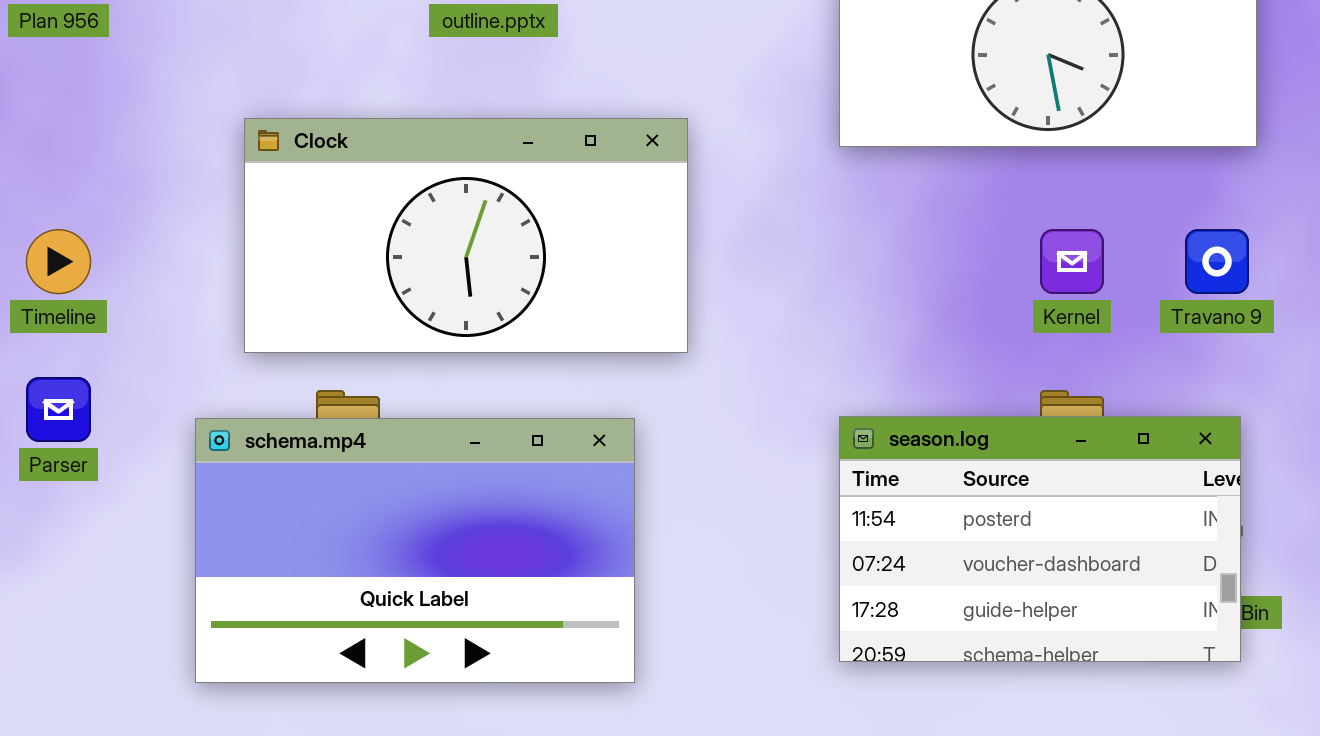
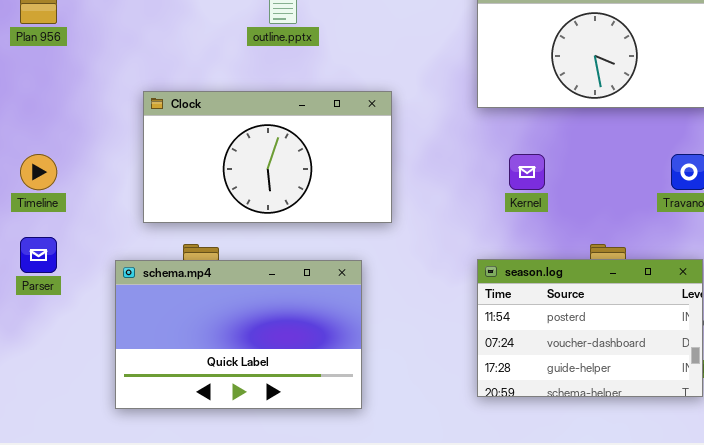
Kernel: [1040,229,1104,294] -> [509,154,545,190], moved

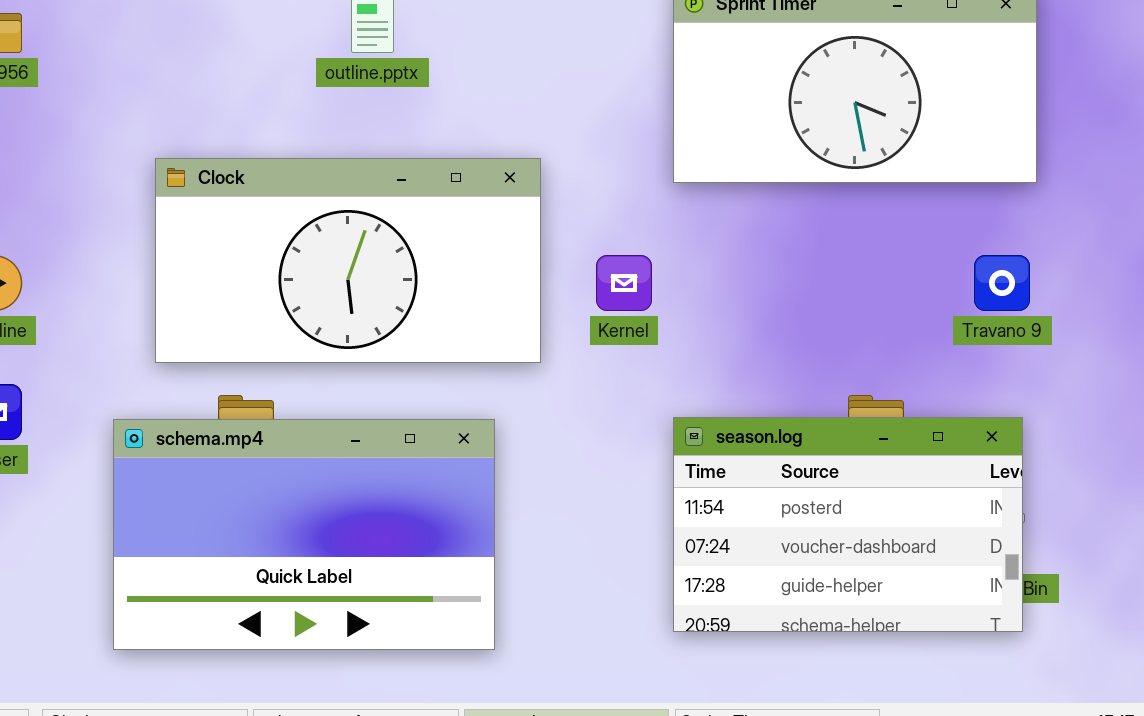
Kernel: [509,154,545,190] -> [596,255,652,311], moved

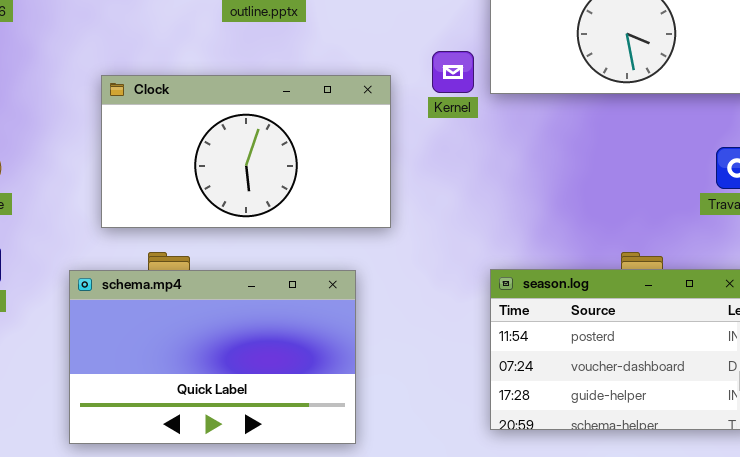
Kernel: [596,255,652,311] -> [432,51,474,93], moved

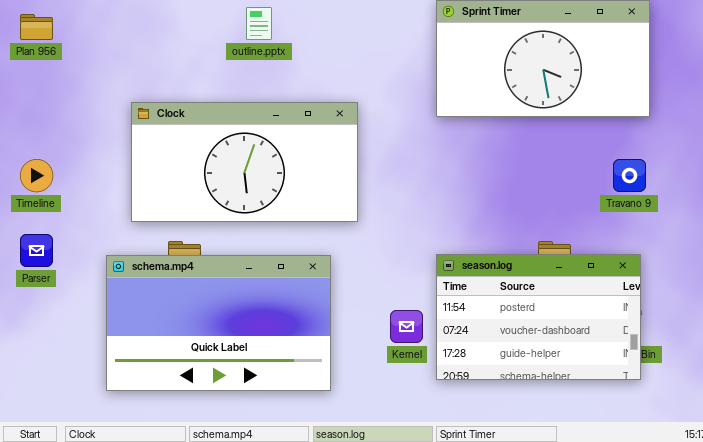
Kernel: [432,51,474,93] -> [390,310,423,343], moved

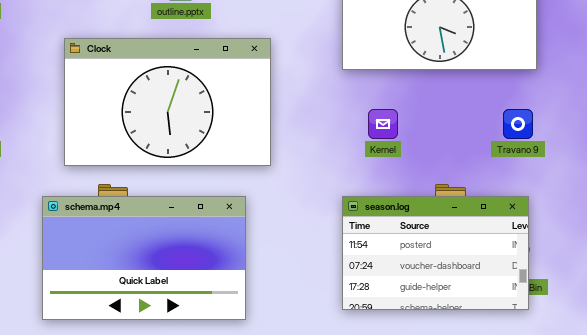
Clock: [131,102,358,222] -> [64,38,271,166], resized
Kernel: [390,310,423,343] -> [368,109,398,139], moved

